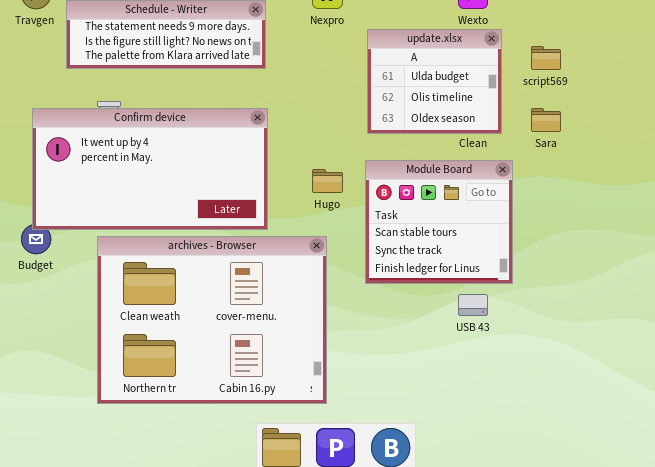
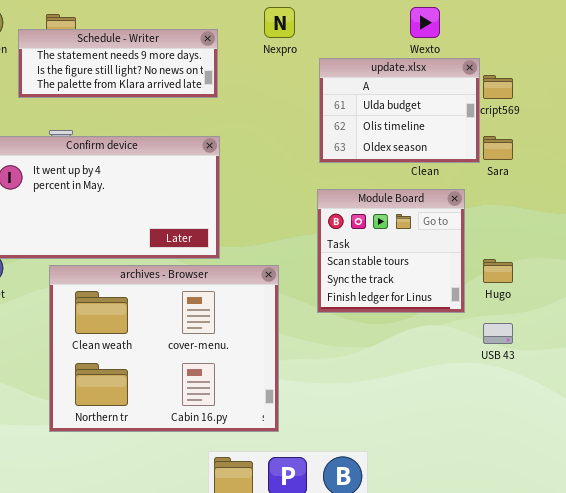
update.xlsx: [367,29,502,134] -> [319,58,480,163], resized
Hugo: [312,169,343,193] -> [483,259,513,283], moved
USB 43: [458,294,488,316] -> [483,323,513,344], moved

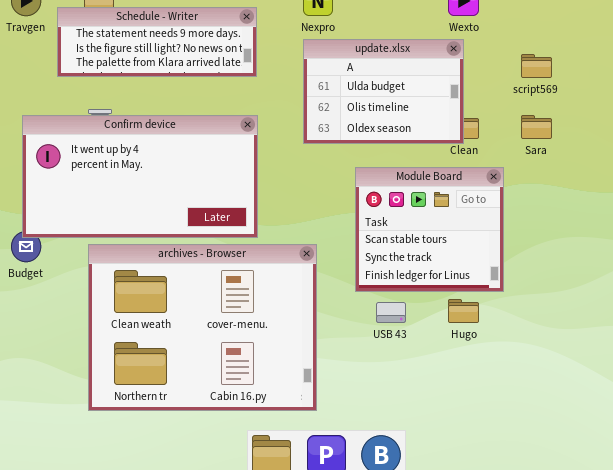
update.xlsx: [319,58,480,163] -> [303,39,464,144], moved
Hugo: [483,259,513,283] -> [448,299,479,323], moved
USB 43: [483,323,513,344] -> [376,302,406,323], moved

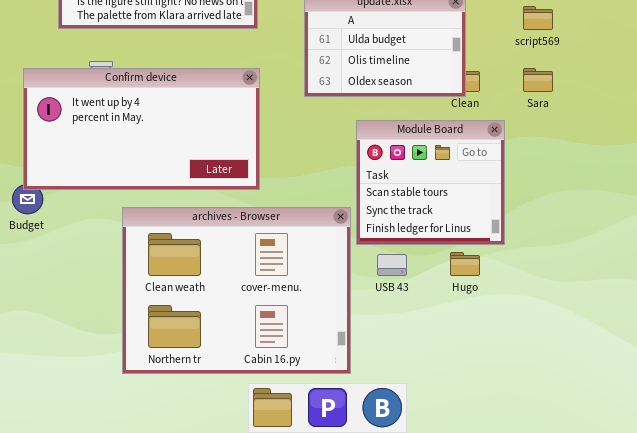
archives - Browser: [88,244,317,411] -> [122,207,351,374], moved

